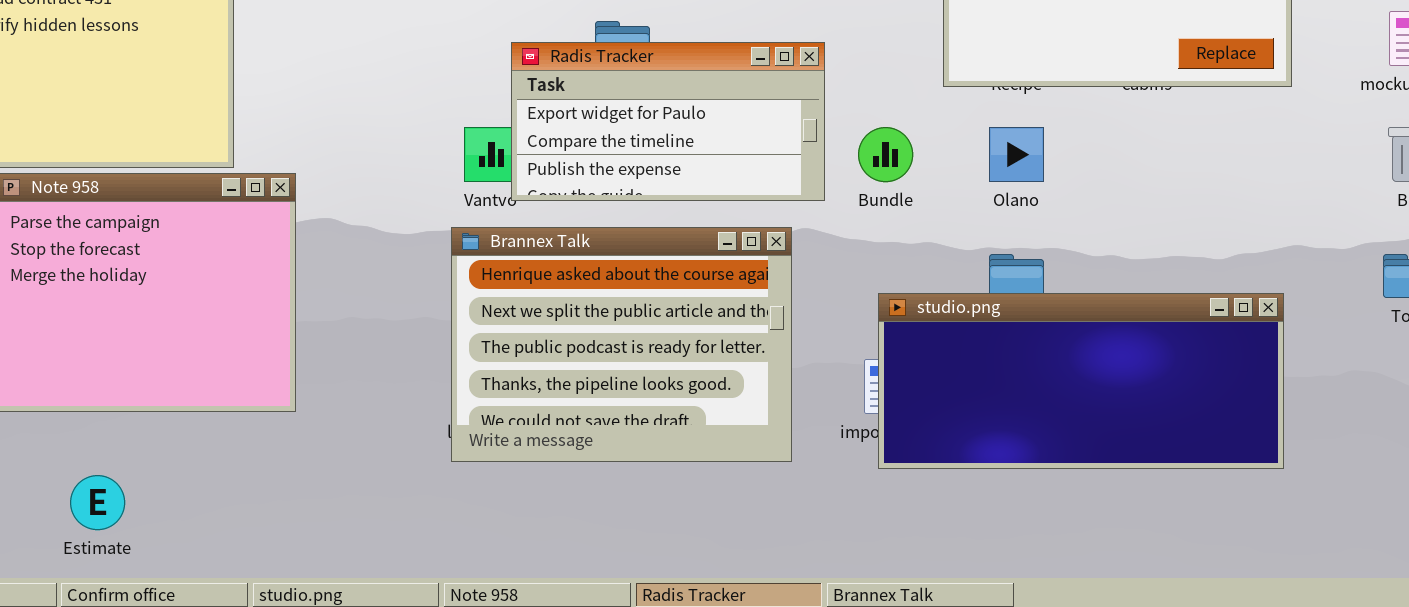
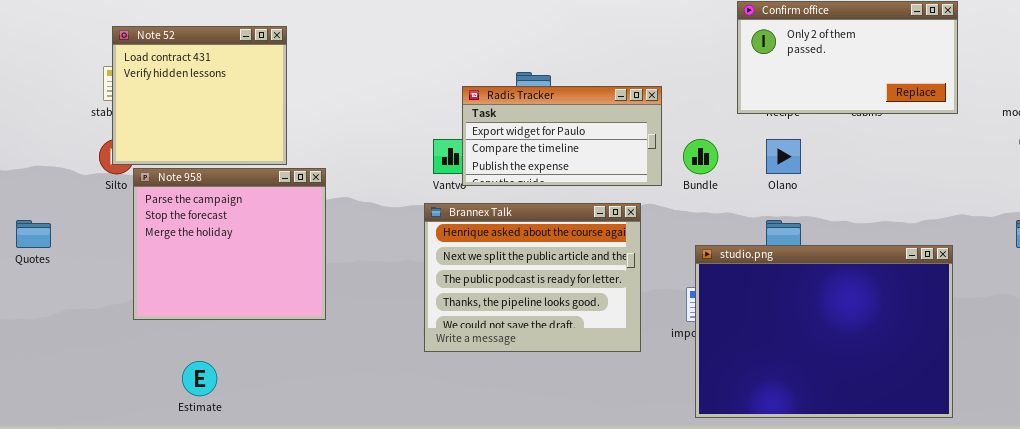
studio.png: [878,293,1284,469] -> [695,245,953,418], resized

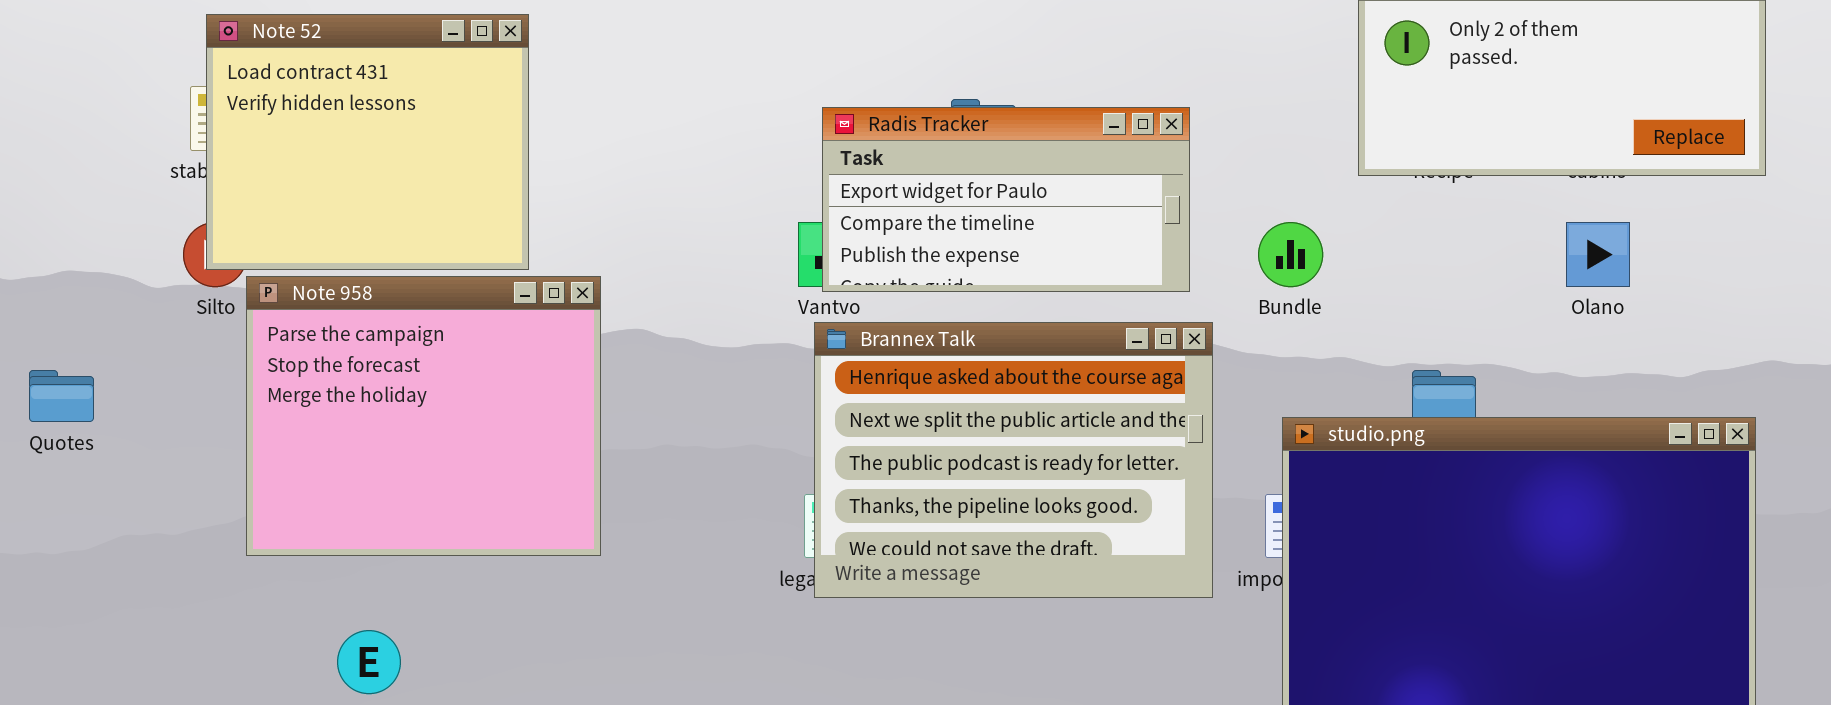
Radis Tracker: [462,86,662,186] -> [822,107,1190,292], moved
Olano: [766,139,801,174] -> [1566,222,1630,287], moved
Brannex Talk: [424,203,641,352] -> [814,322,1213,598], moved

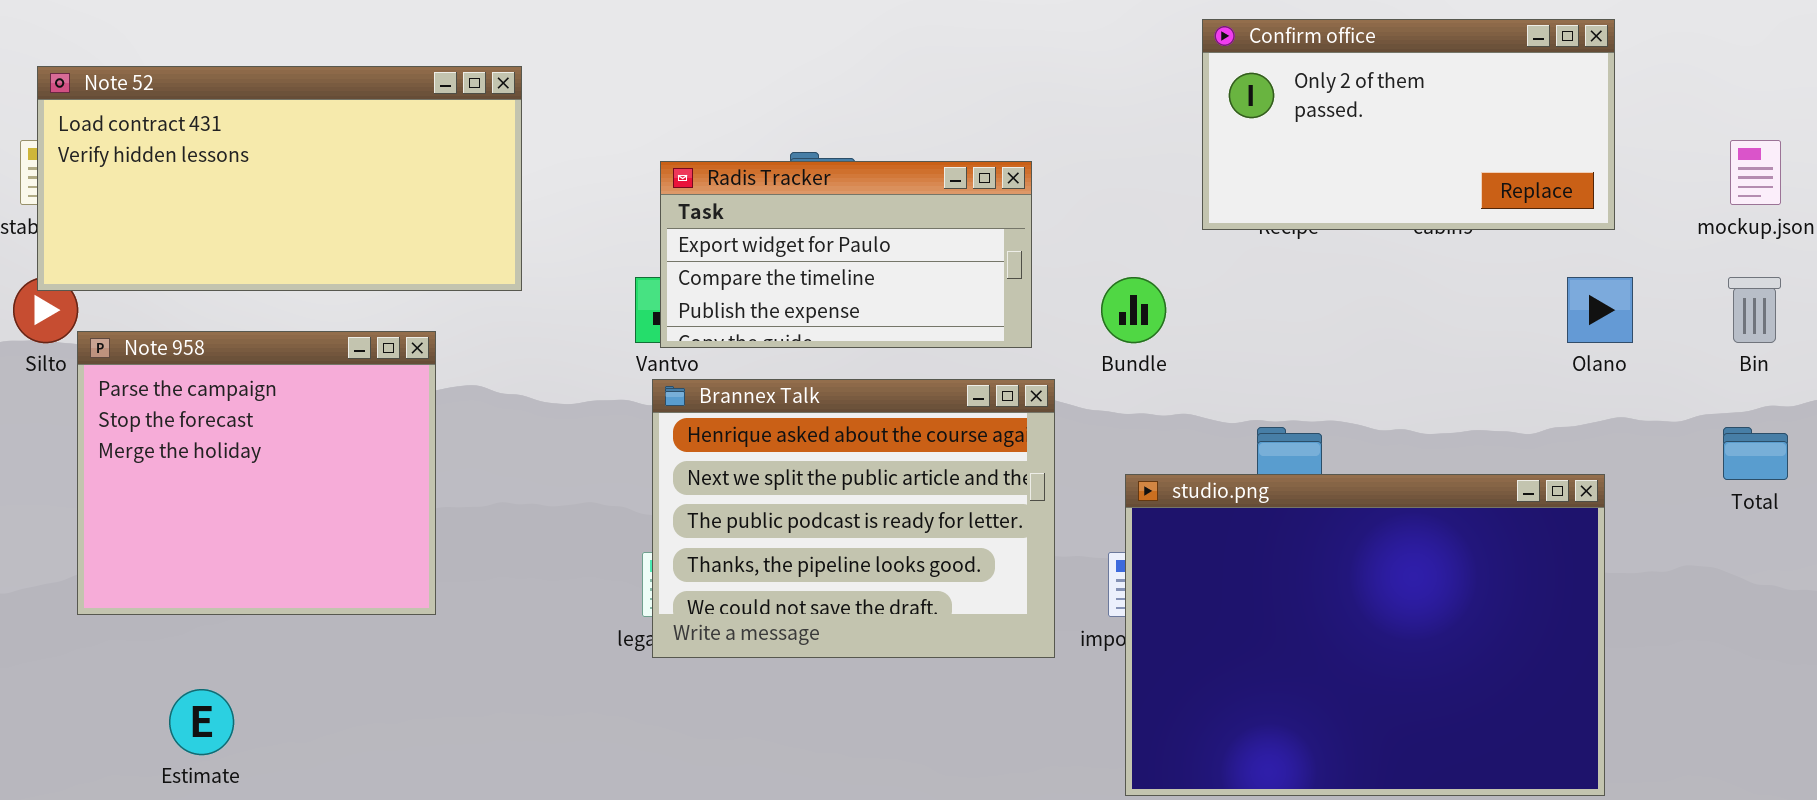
Note 52: [206,14,529,270] -> [37,66,522,291], resized
Olano: [1566,222,1630,287] -> [1567,277,1633,343], moved

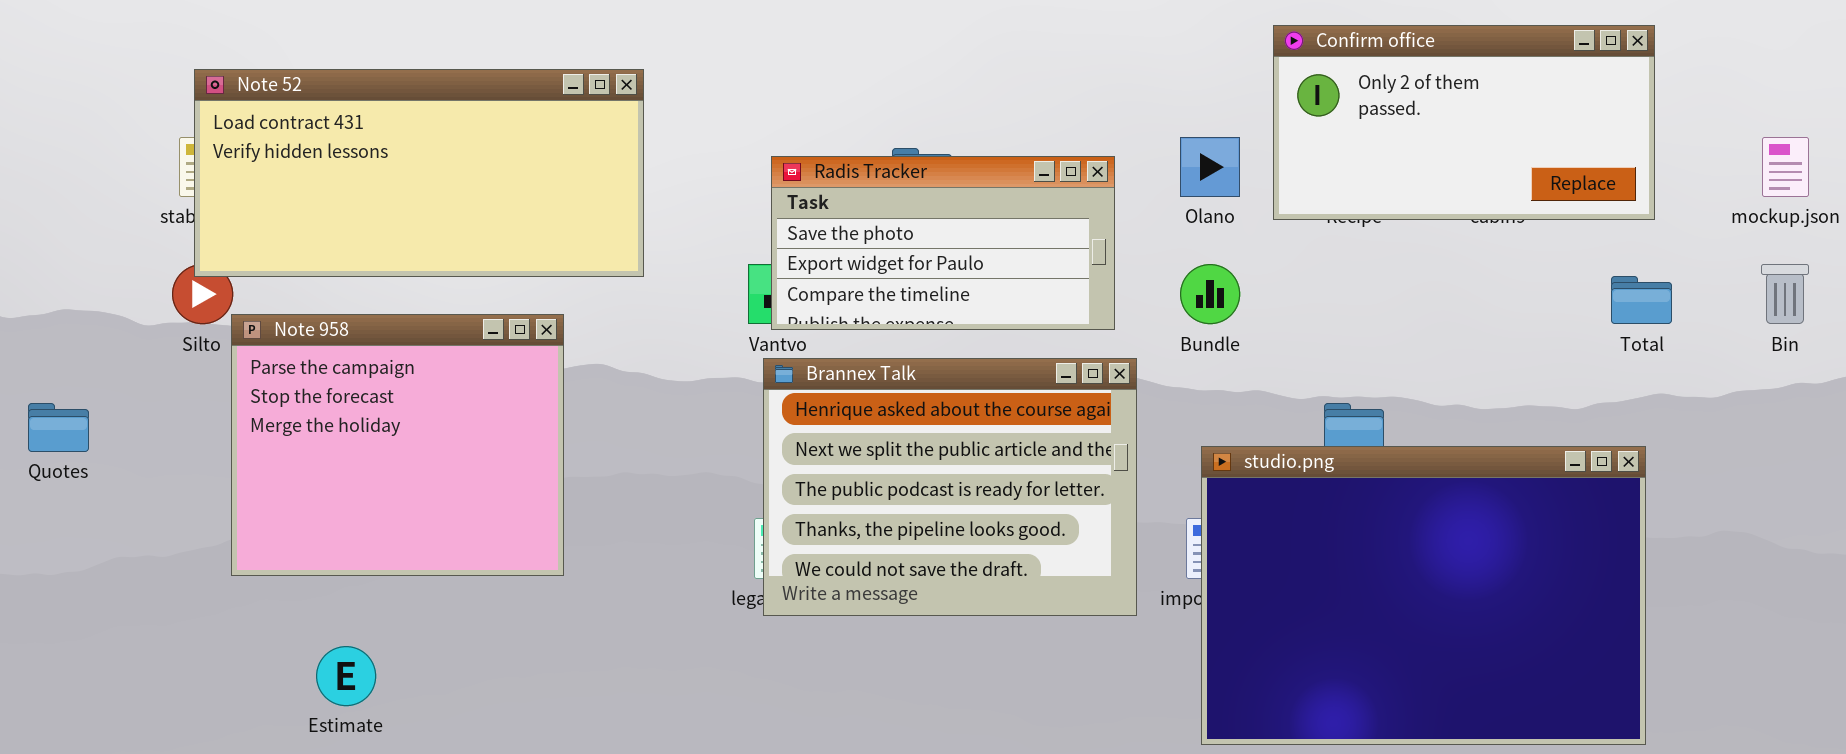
Radis Tracker: [660,161,1032,348] -> [771,156,1115,330], scrolled up 1 row
Olano: [1567,277,1633,343] -> [1180,137,1240,197], moved
Total: [1723,427,1788,480] -> [1611,276,1672,324], moved

